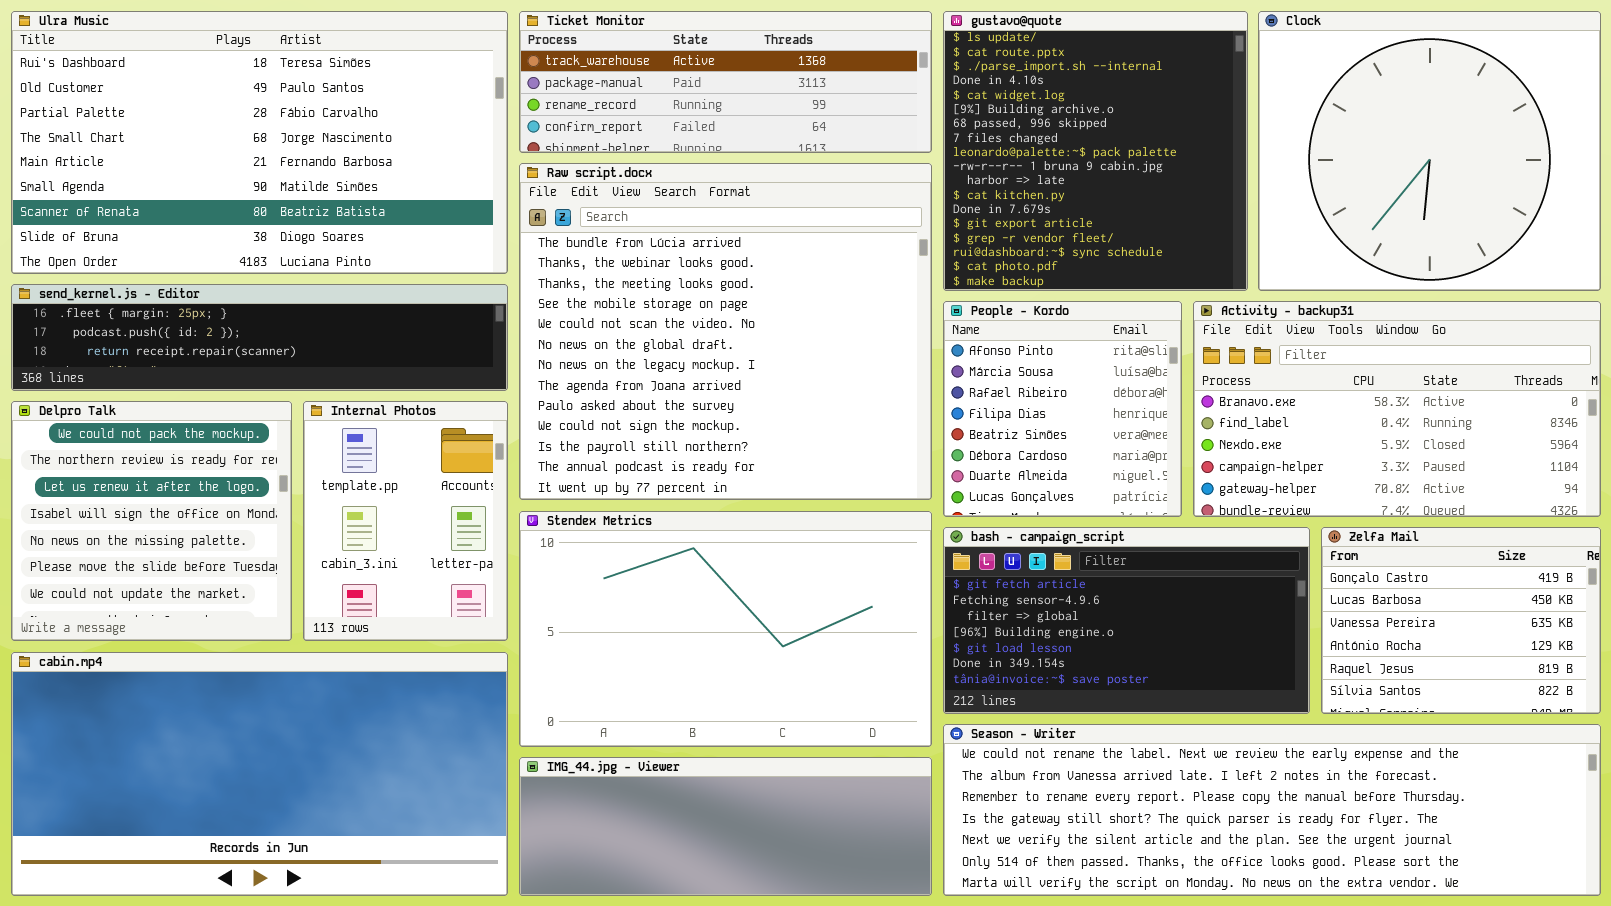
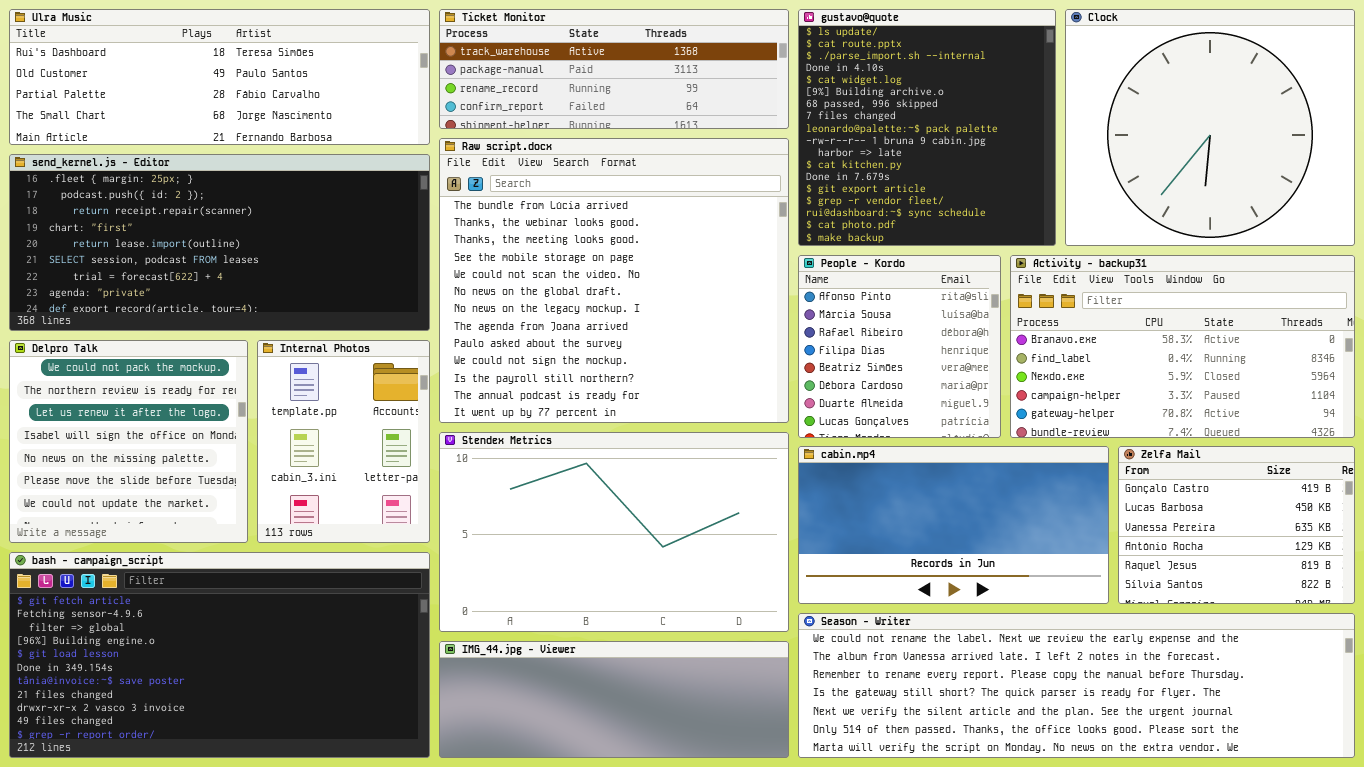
Ulra Music: [11,11,508,274] -> [9,9,430,145], resized
send_kernel.js - Editor: [11,284,508,391] -> [9,154,430,331], resized
bash - campaign_script: [943,527,1310,714] -> [9,552,430,758], moved, resized
cabin.mp4: [11,652,508,896] -> [798,446,1109,604], moved, resized

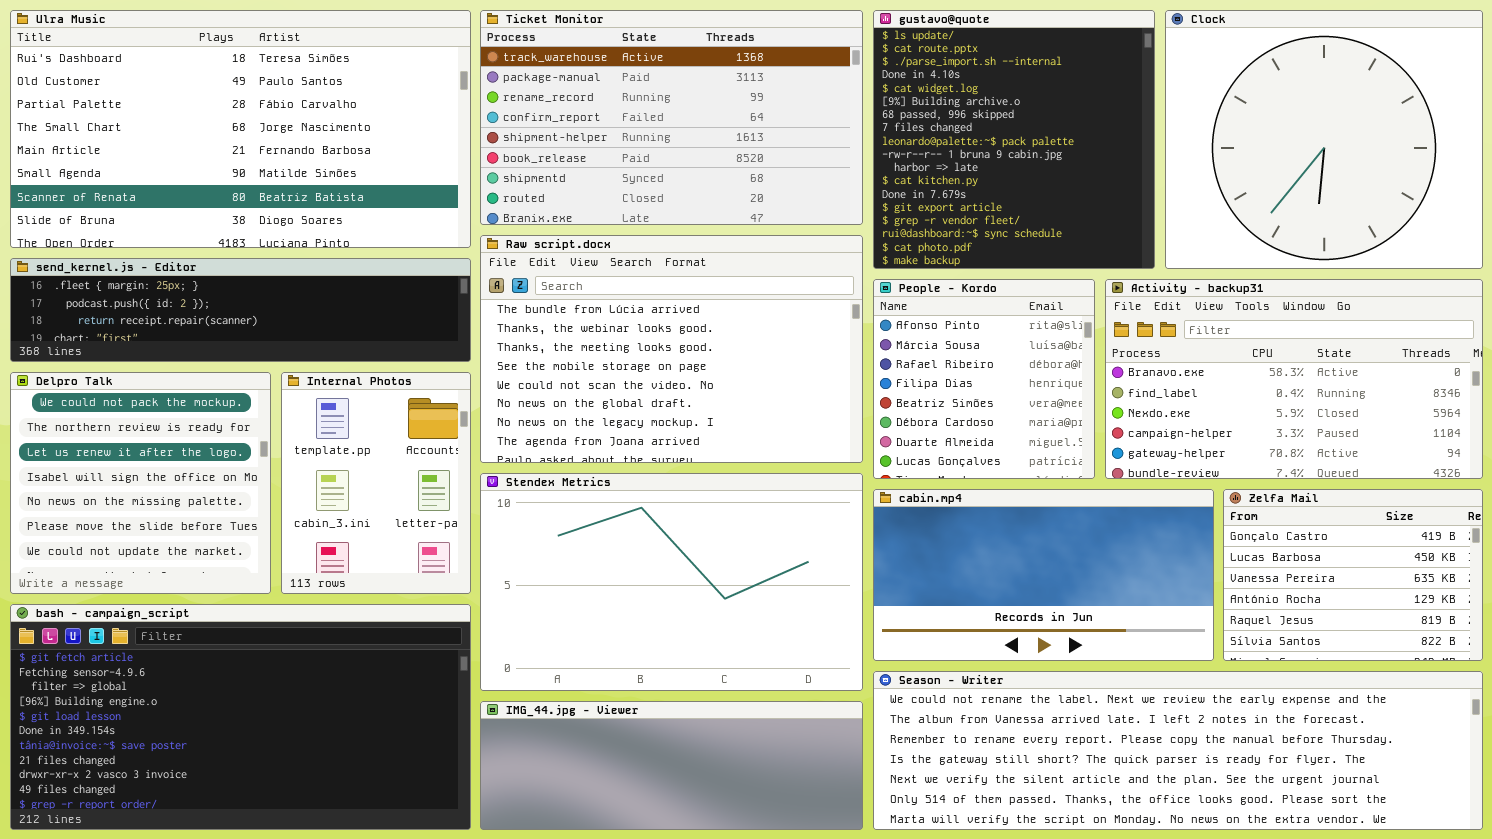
Ulra Music: [9,9,430,145] -> [10,10,471,248], resized
Ticket Monitor: [439,9,789,129] -> [480,10,863,225], resized
Raw script.docx: [439,138,789,423] -> [480,235,863,463], resized
send_kernel.js - Editor: [9,154,430,331] -> [10,258,471,362], resized

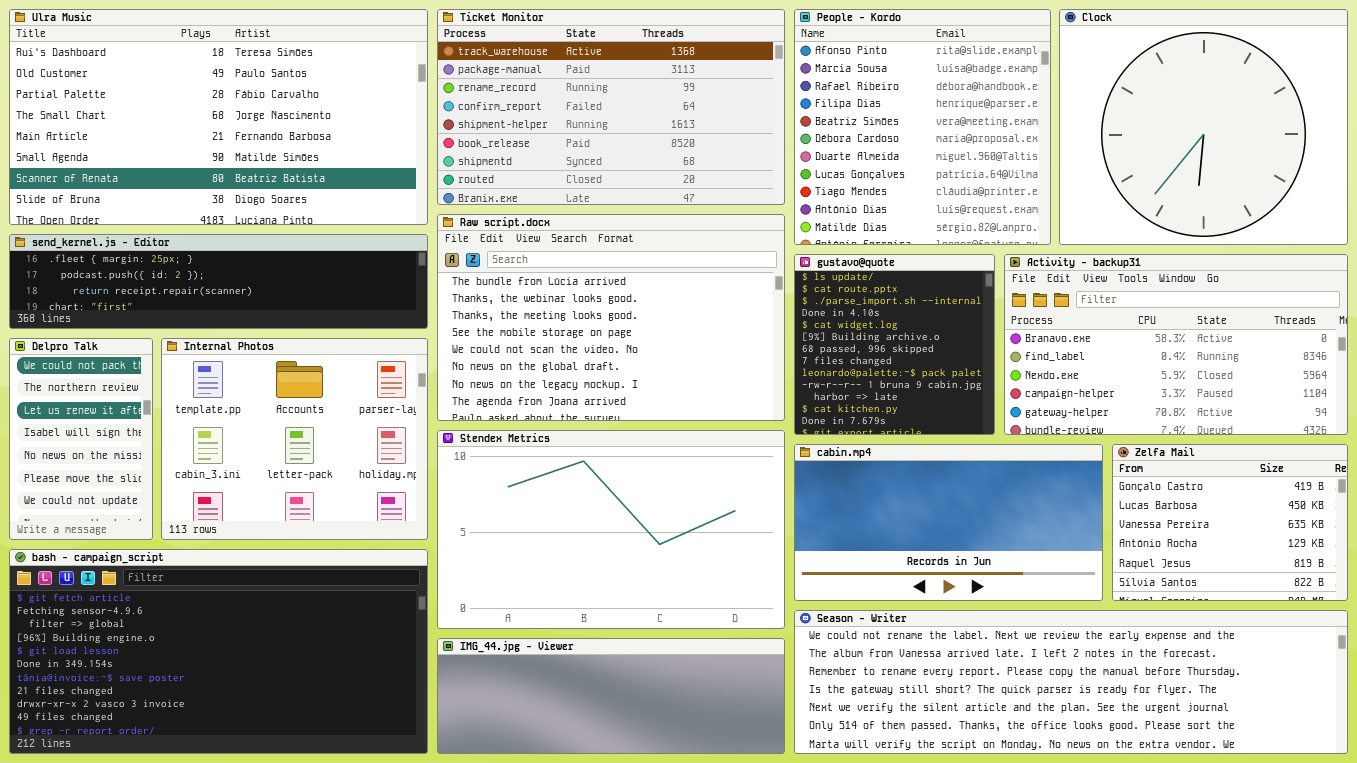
gustavo@quote: [873,10,1155,269] -> [794,254,995,435], moved, resized
People - Kordo: [873,279,1095,479] -> [794,9,1051,245], moved, resized
Delpro Talk: [10,372,271,594] -> [9,338,153,540], resized
Internal Photos: [281,372,471,594] -> [161,338,428,540], resized

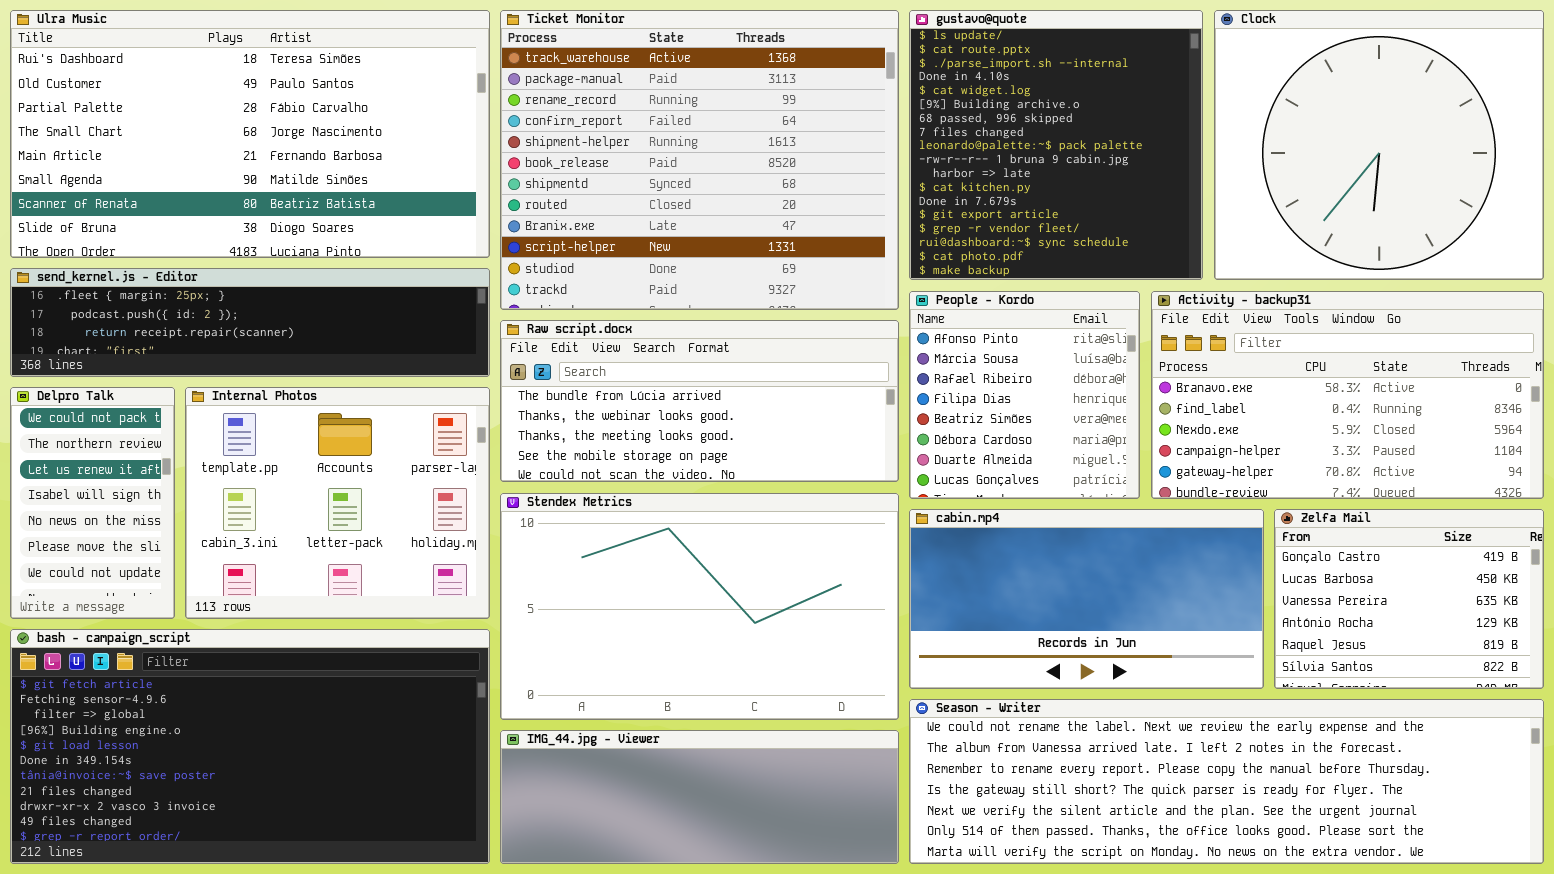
Ticket Monitor: [437,9,785,205] -> [500,10,899,310], resized
People - Kordo: [794,9,1051,245] -> [909,291,1140,499], moved, resized
Raw script.docx: [437,214,785,421] -> [500,320,899,482], resized
gustavo@quote: [794,254,995,435] -> [909,10,1203,280], moved, resized

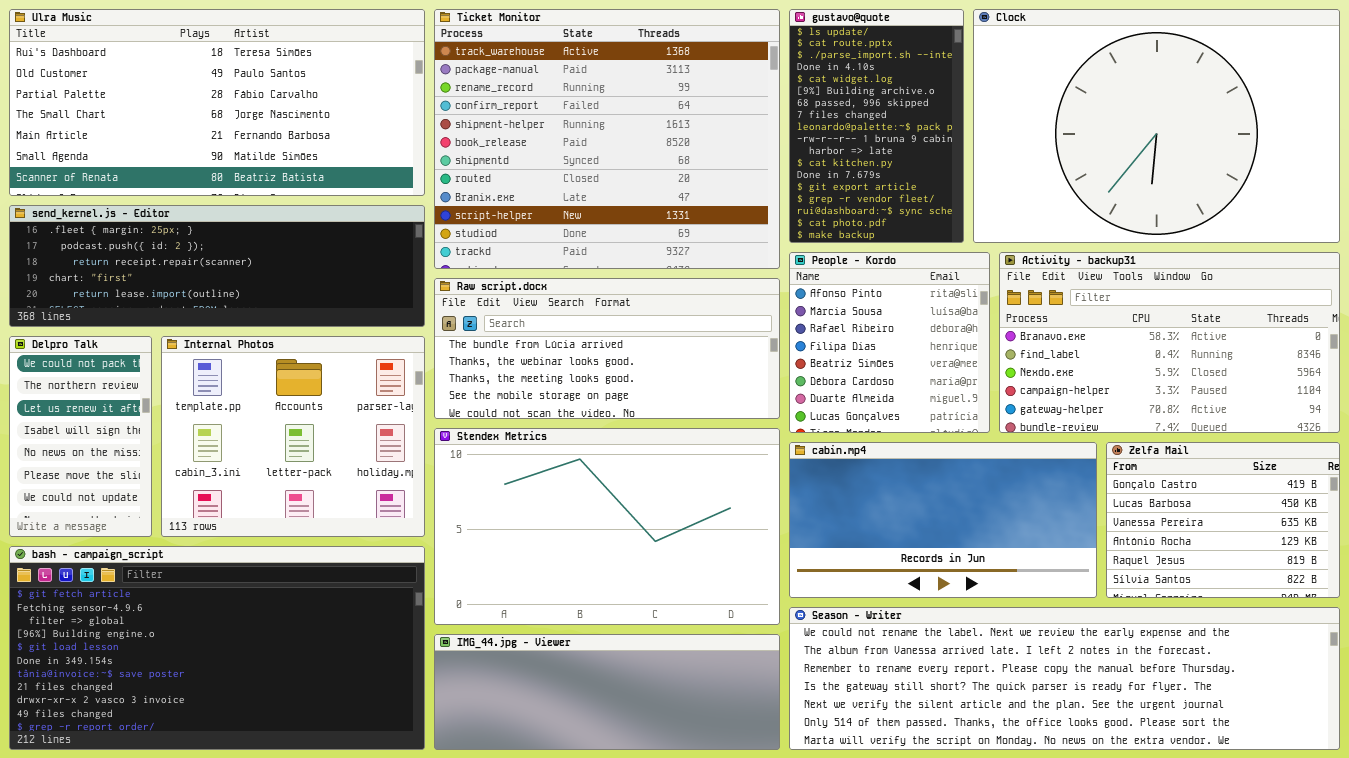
Ulra Music: [10,10,490,258] -> [9,9,425,196], resized
gustavo@quote: [909,10,1203,280] -> [789,9,964,243], resized
Clock: [1214,10,1544,280] -> [973,9,1340,243], resized
send_kernel.js - Editor: [10,268,490,377] -> [9,205,425,327], resized

